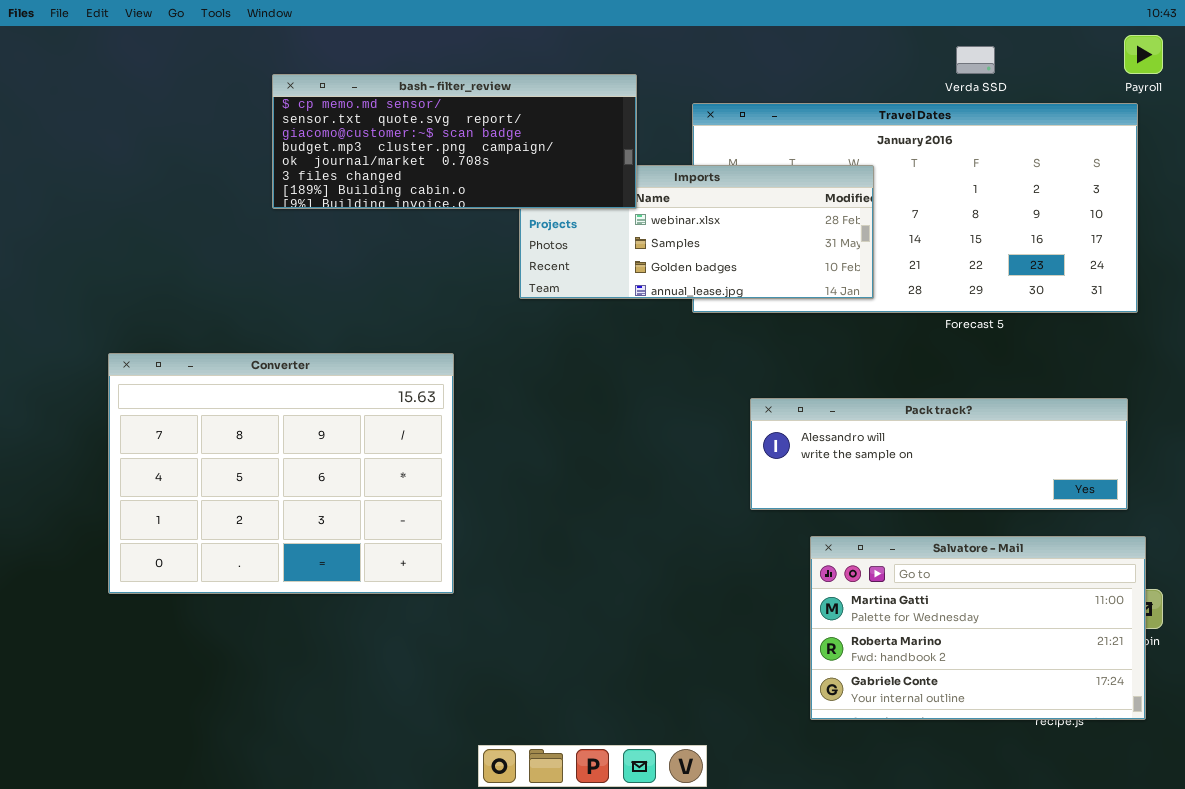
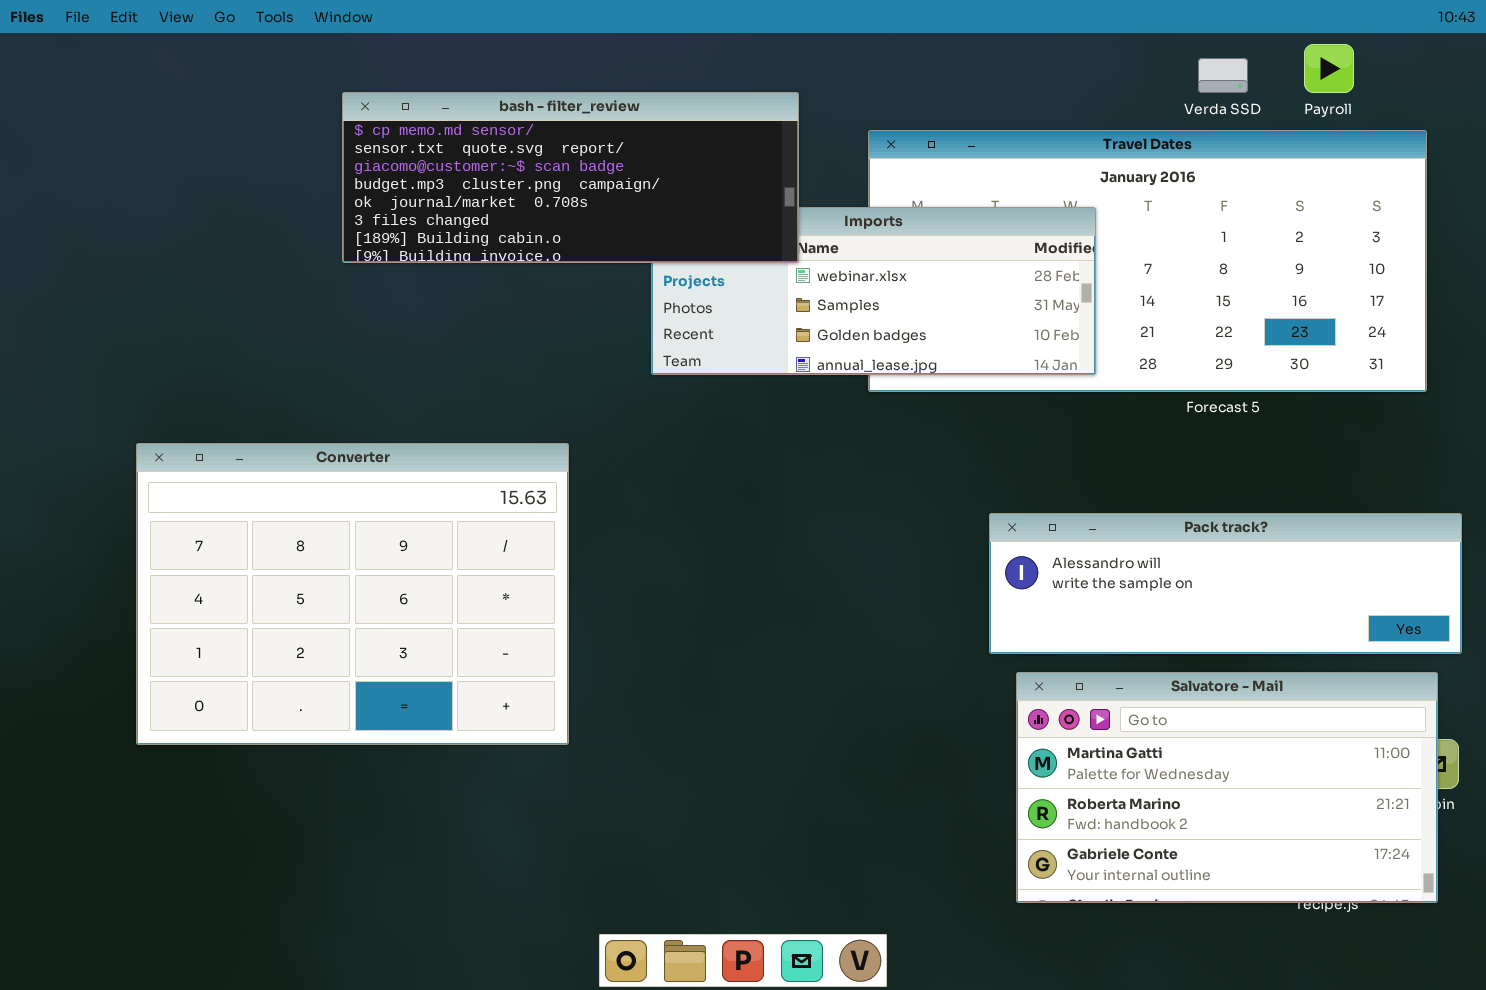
Payroll: [1124,35,1163,74] -> [1304,44,1354,93], moved
Pack track?: [750,398,1128,510] -> [989,513,1462,654], moved

